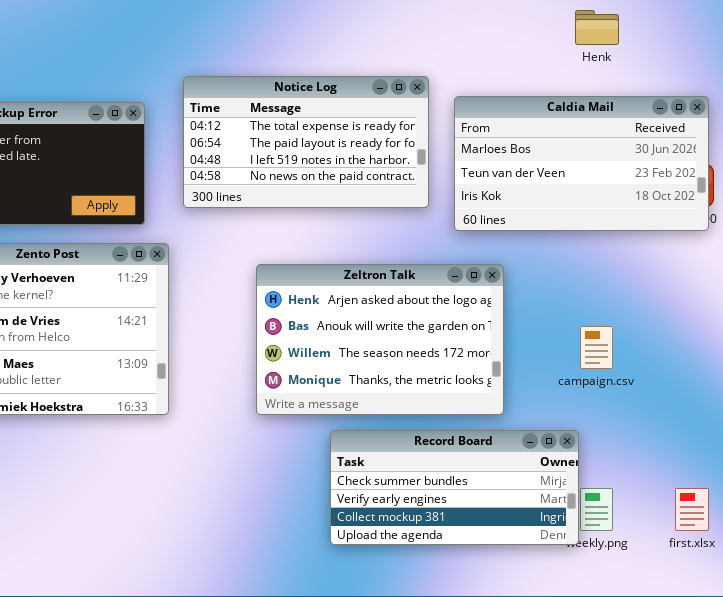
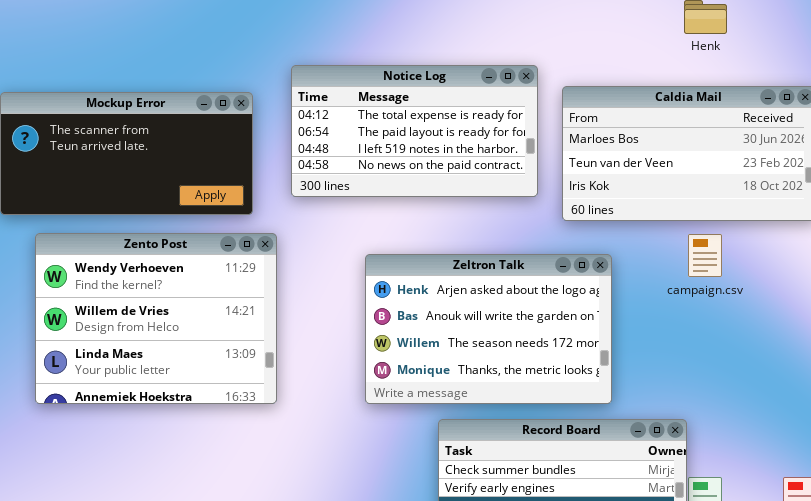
campaign.csv: [580,326,613,369] -> [688,234,722,277], moved

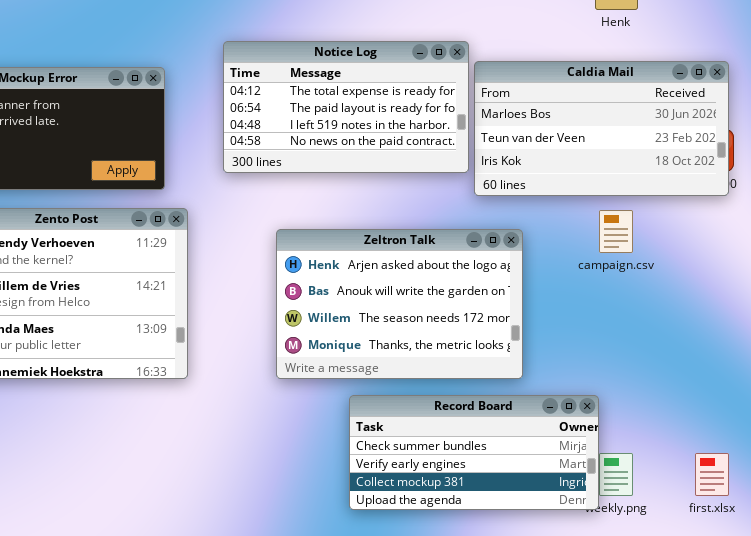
Notice Log: [291,65,538,197] -> [223,41,469,173], moved

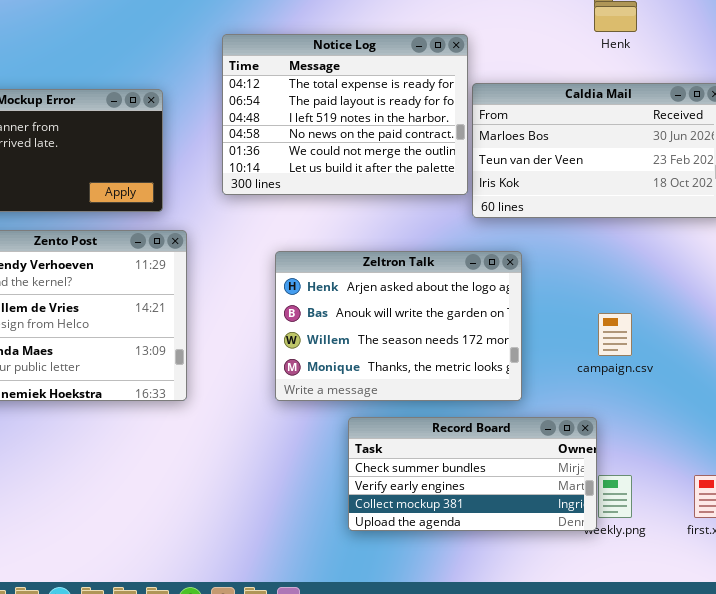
Notice Log: [223,41,469,173] -> [222,34,468,195], resized
campaign.csv: [599,210,633,253] -> [598,313,632,356], moved

